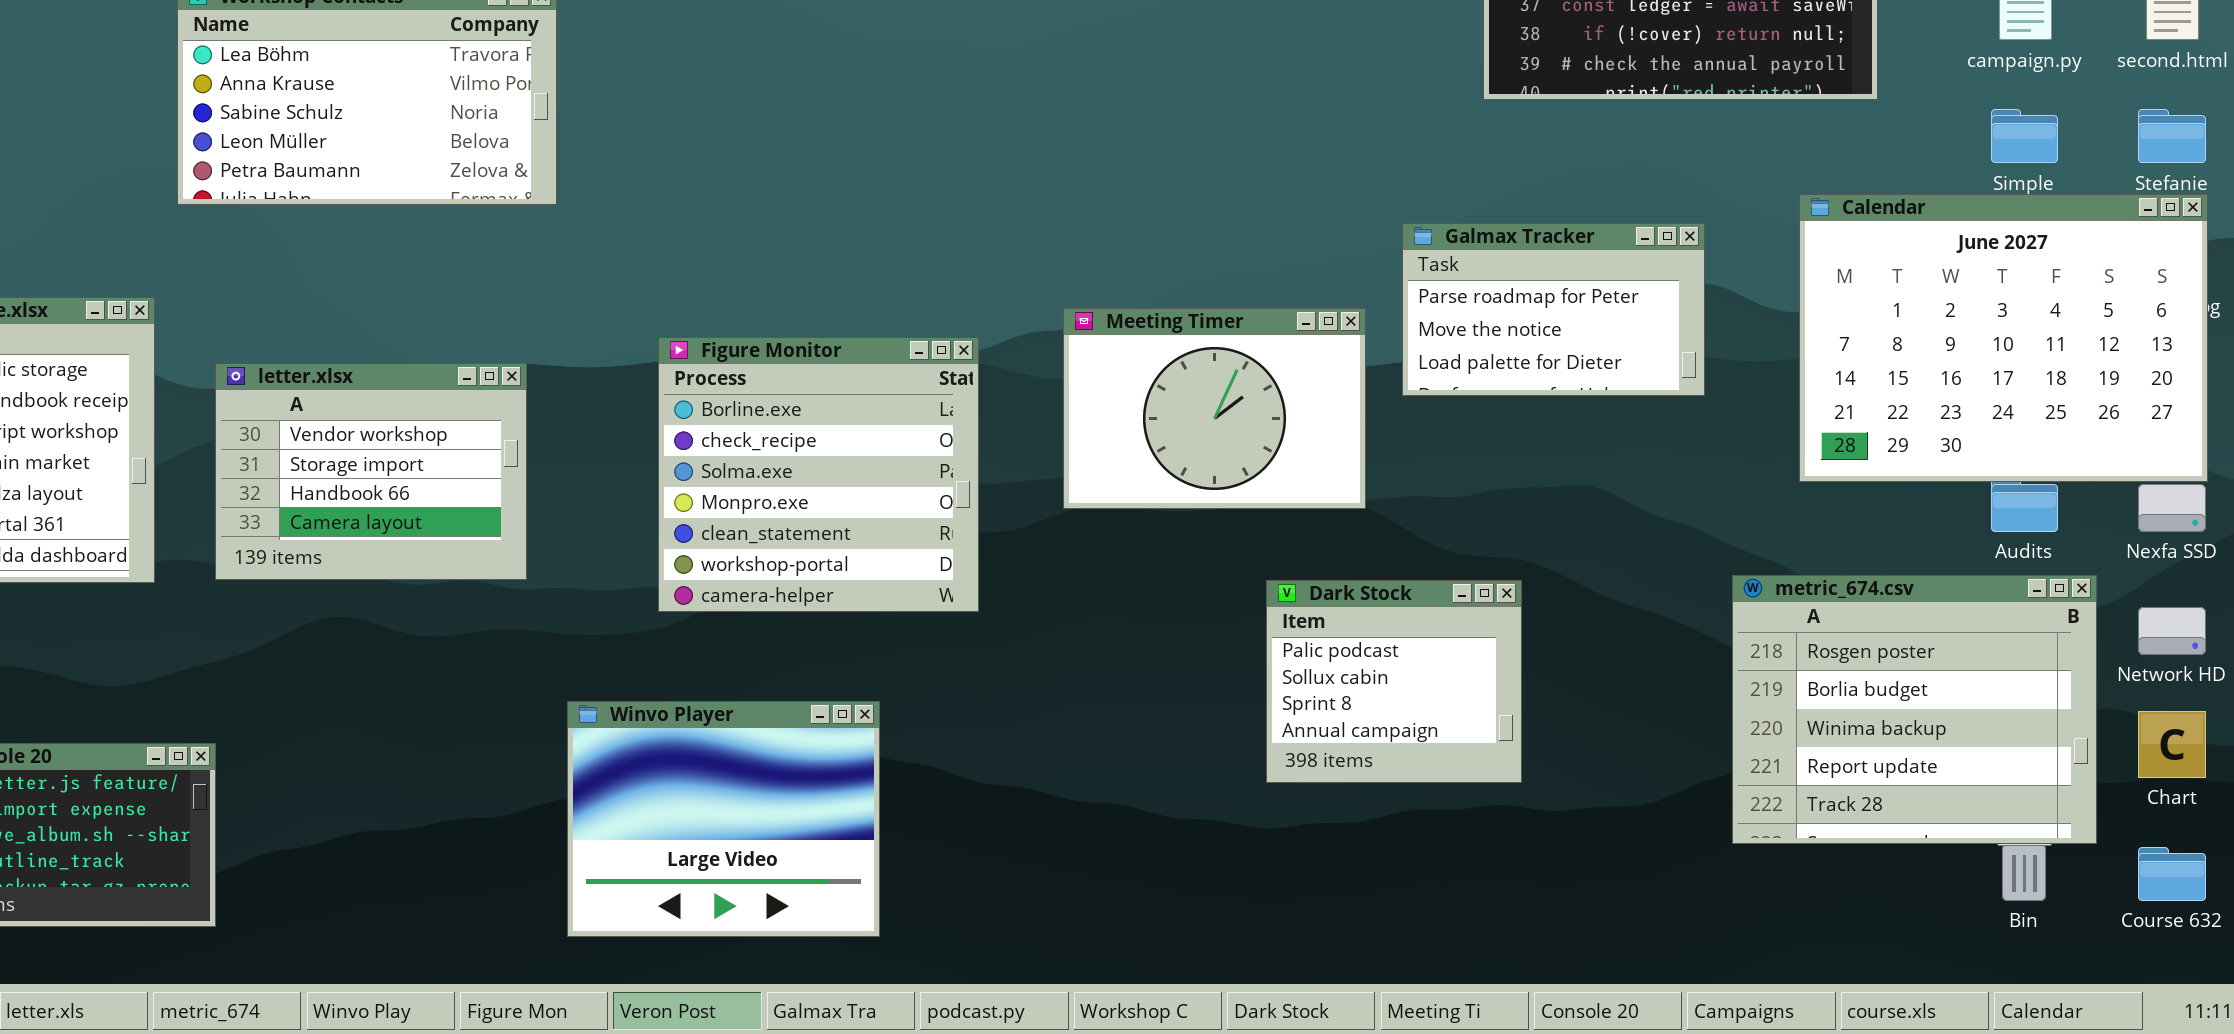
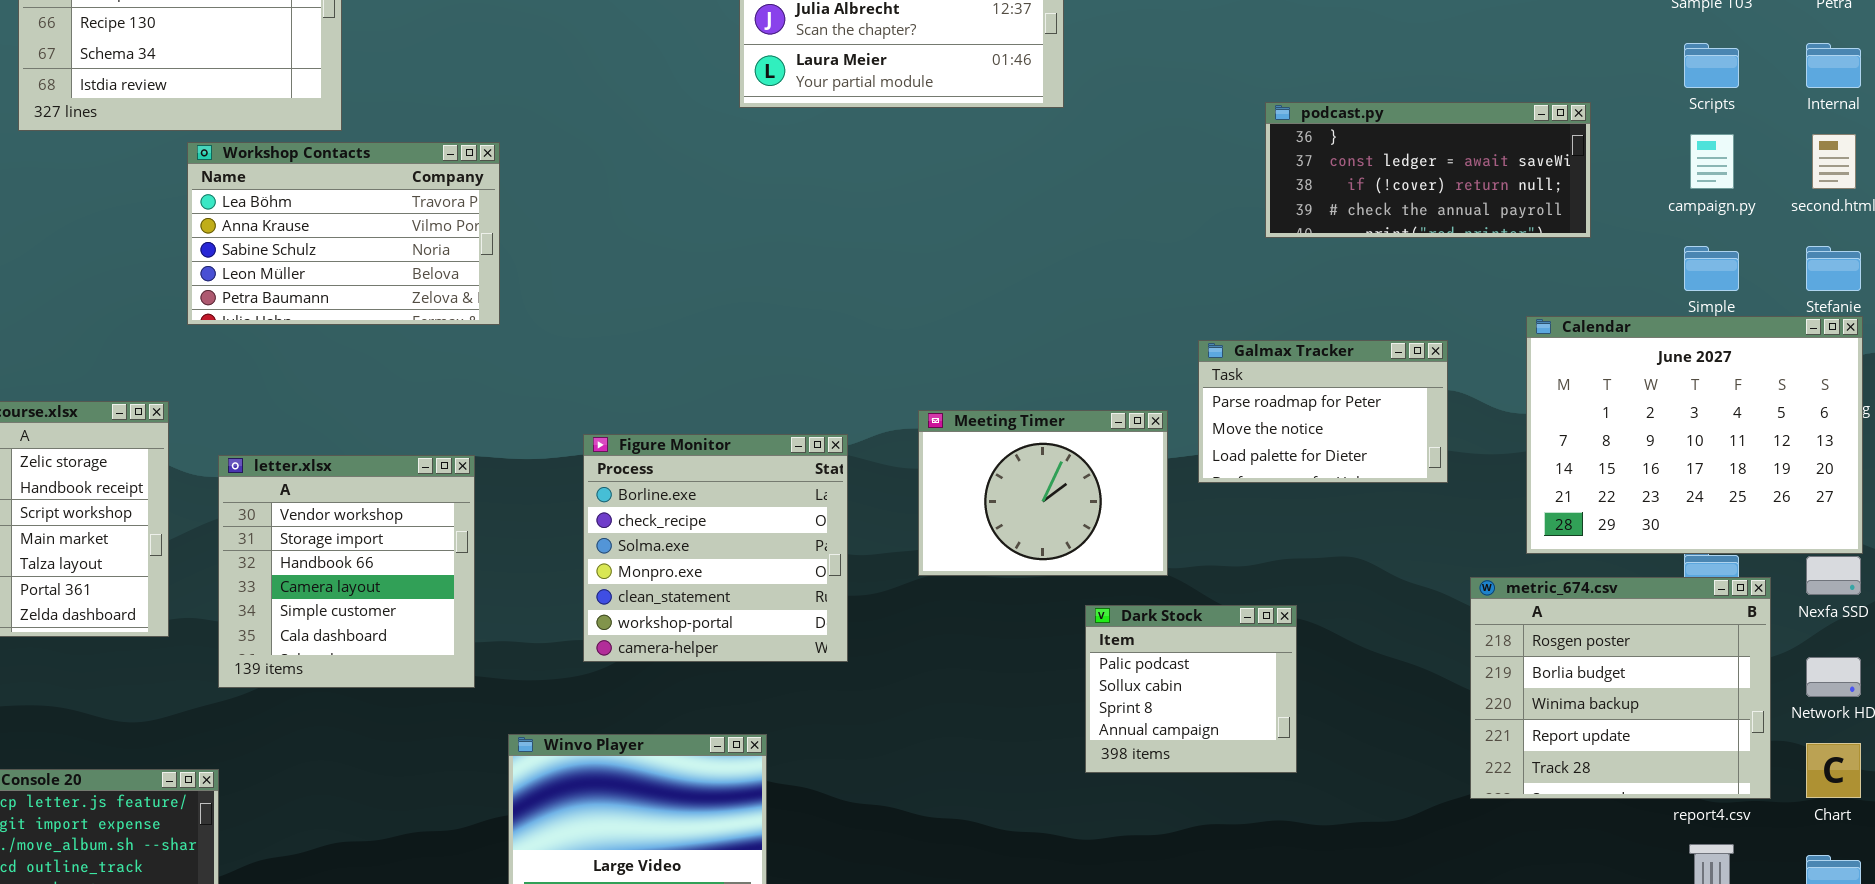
letter.xlsx: [215,363,527,580] -> [218,455,475,688], resized
metric_674.csv: [1732,575,2097,844] -> [1470,577,1771,799], moved
Dark Stock: [1266,580,1522,783] -> [1085,605,1297,773], moved

